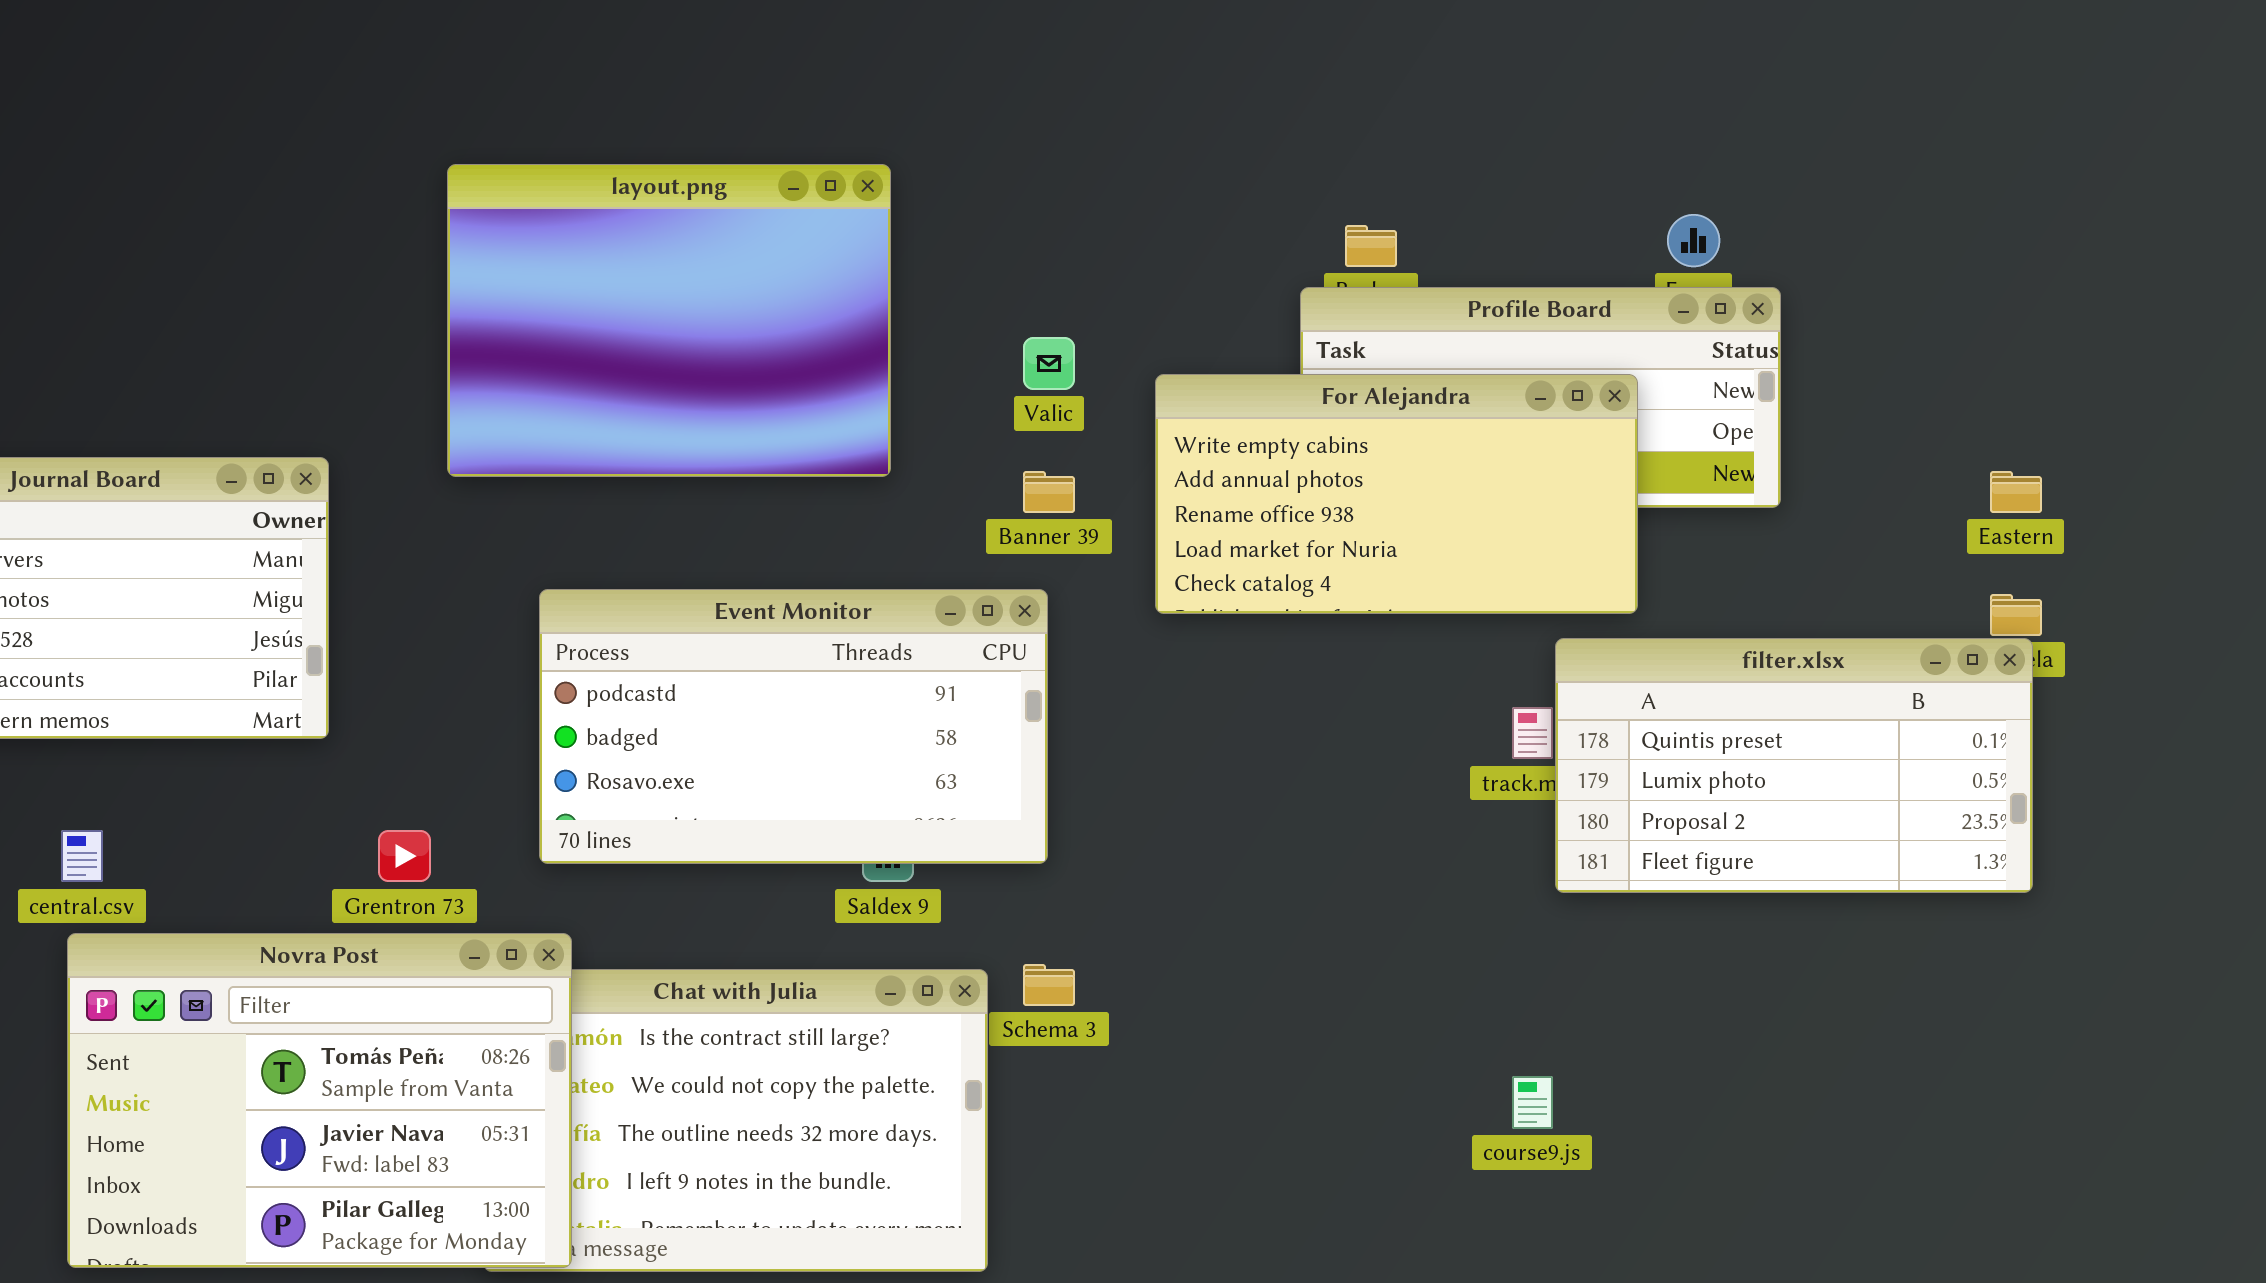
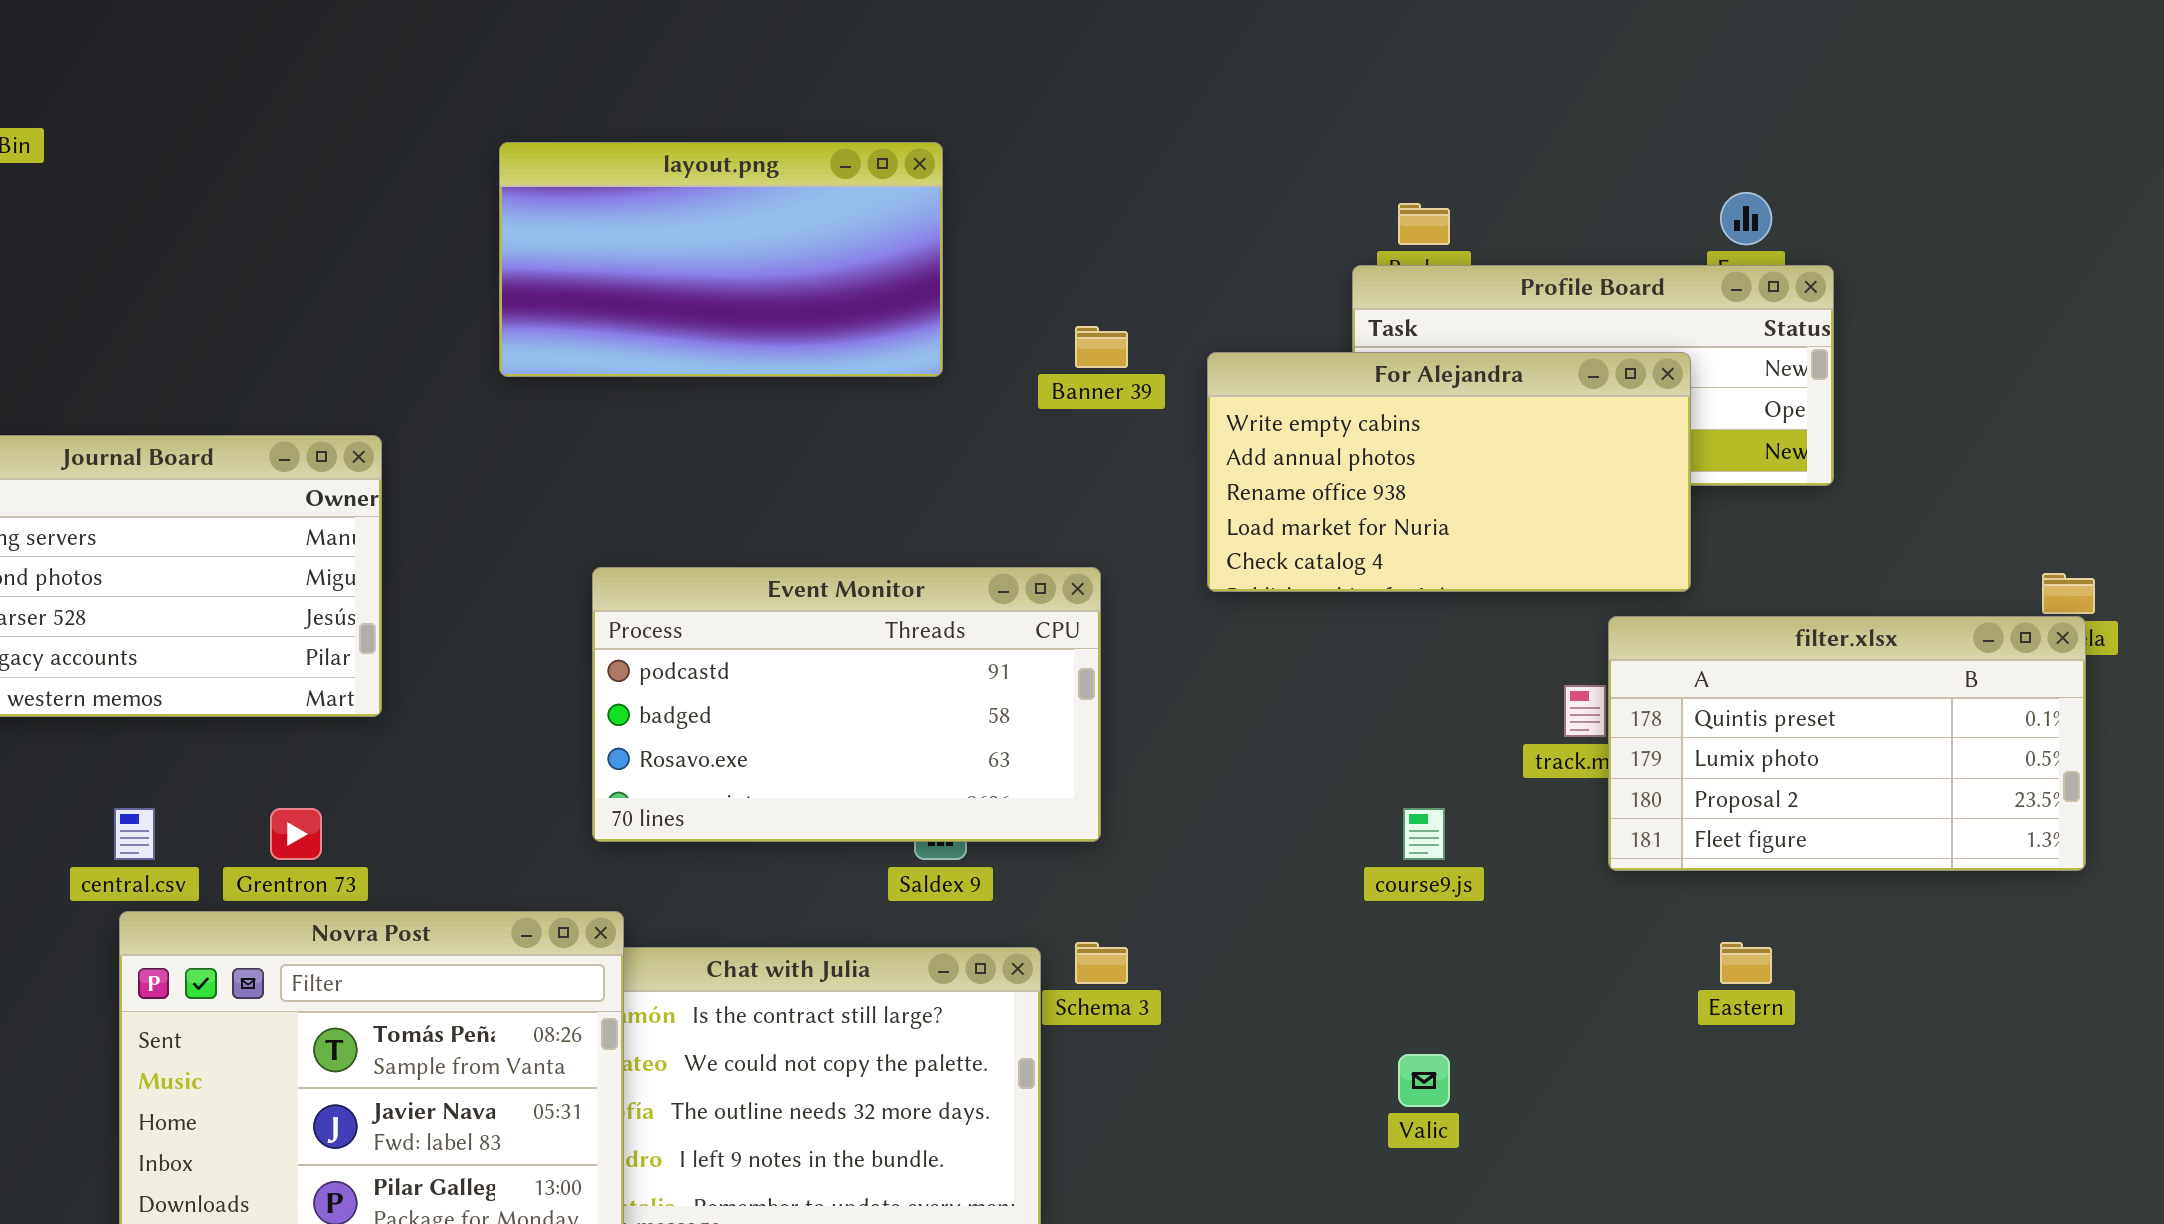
layout.png: [447,164,891,477] -> [499,142,943,377], resized
Valic: [1023,337,1075,390] -> [1398,1054,1450,1107], moved
Banner 39: [1023,471,1075,513] -> [1075,326,1128,368], moved
Eastern: [1990,471,2042,513] -> [1720,942,1772,984], moved
Grentron 73: [378,830,431,882] -> [270,808,322,860], moved
course9.js: [1512,1076,1553,1129] -> [1403,808,1445,860], moved

